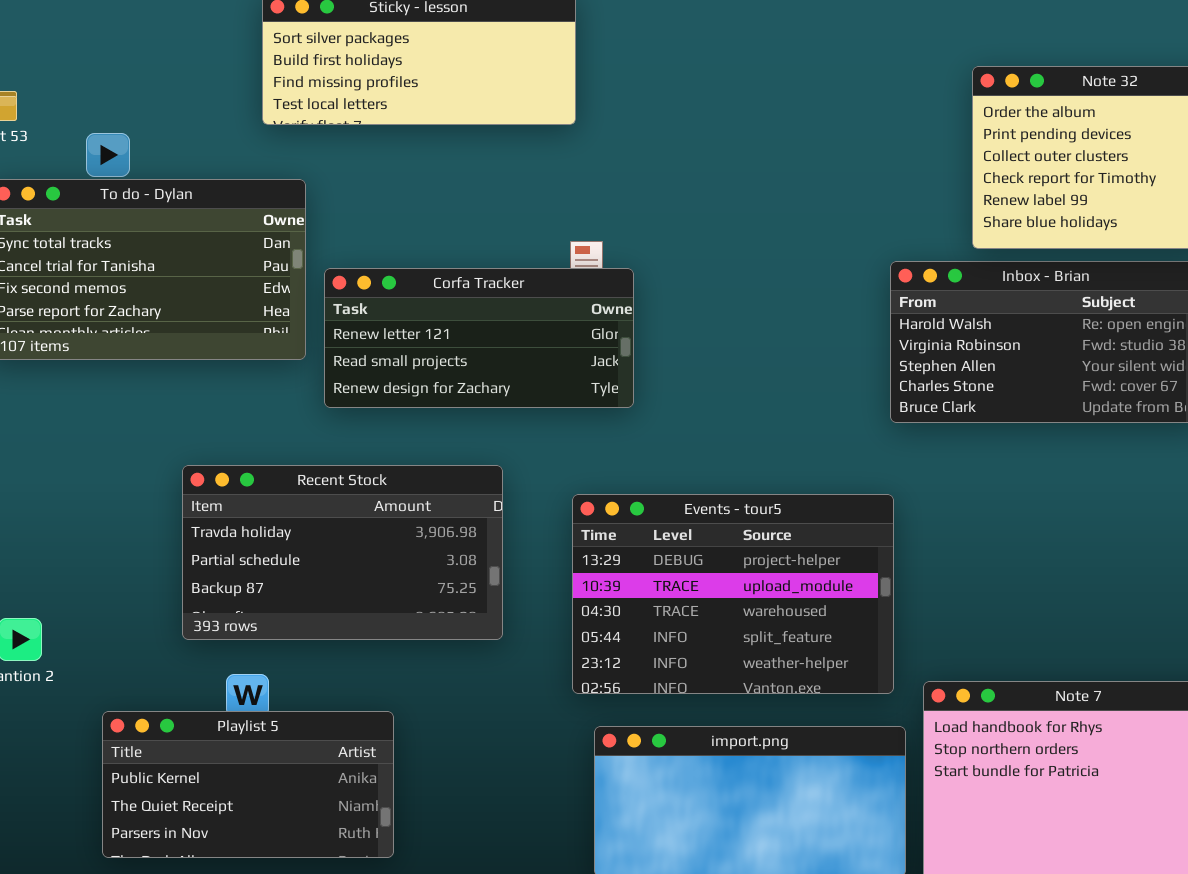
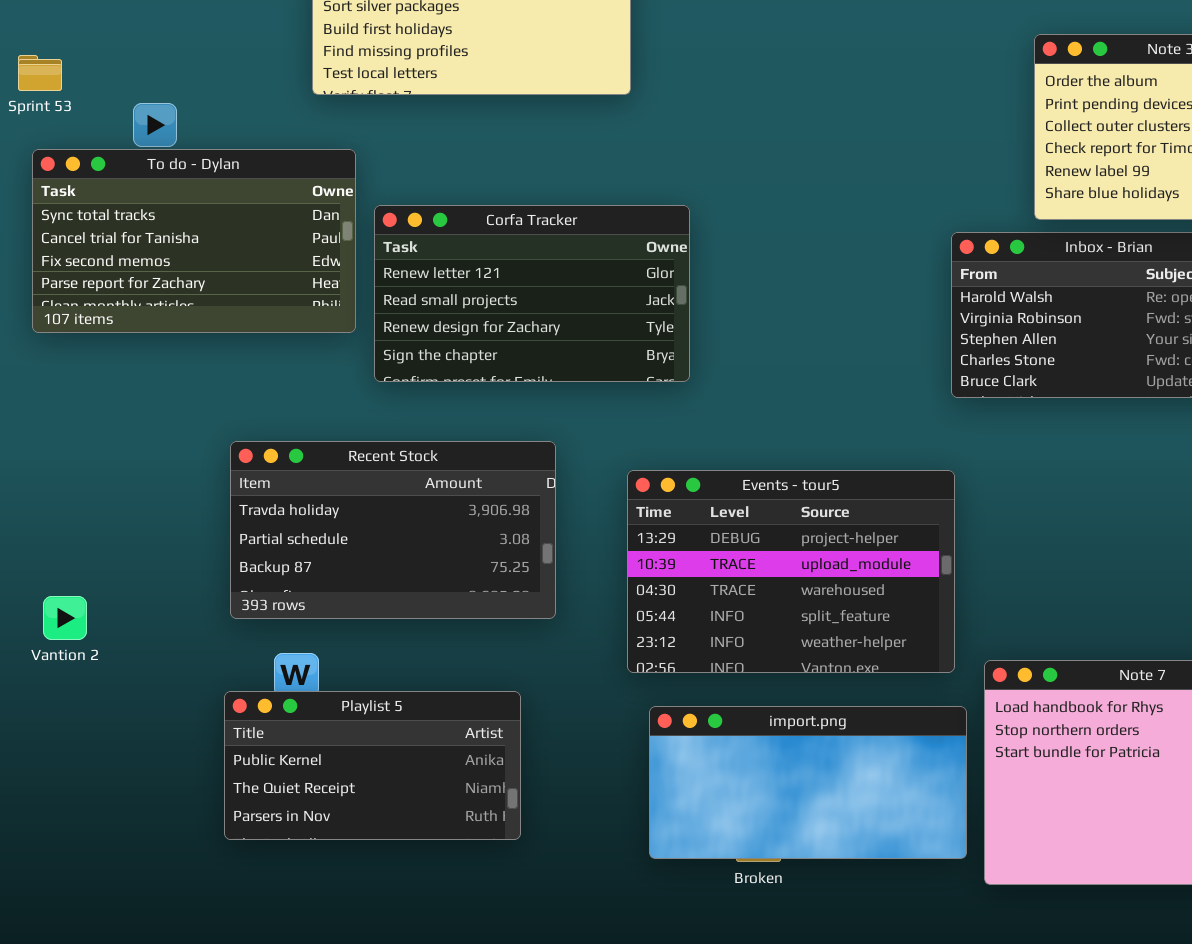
Corfa Tracker: [324,268,634,408] -> [374,205,690,382], resized
Playlist 5: [102,711,394,858] -> [224,691,521,840], moved

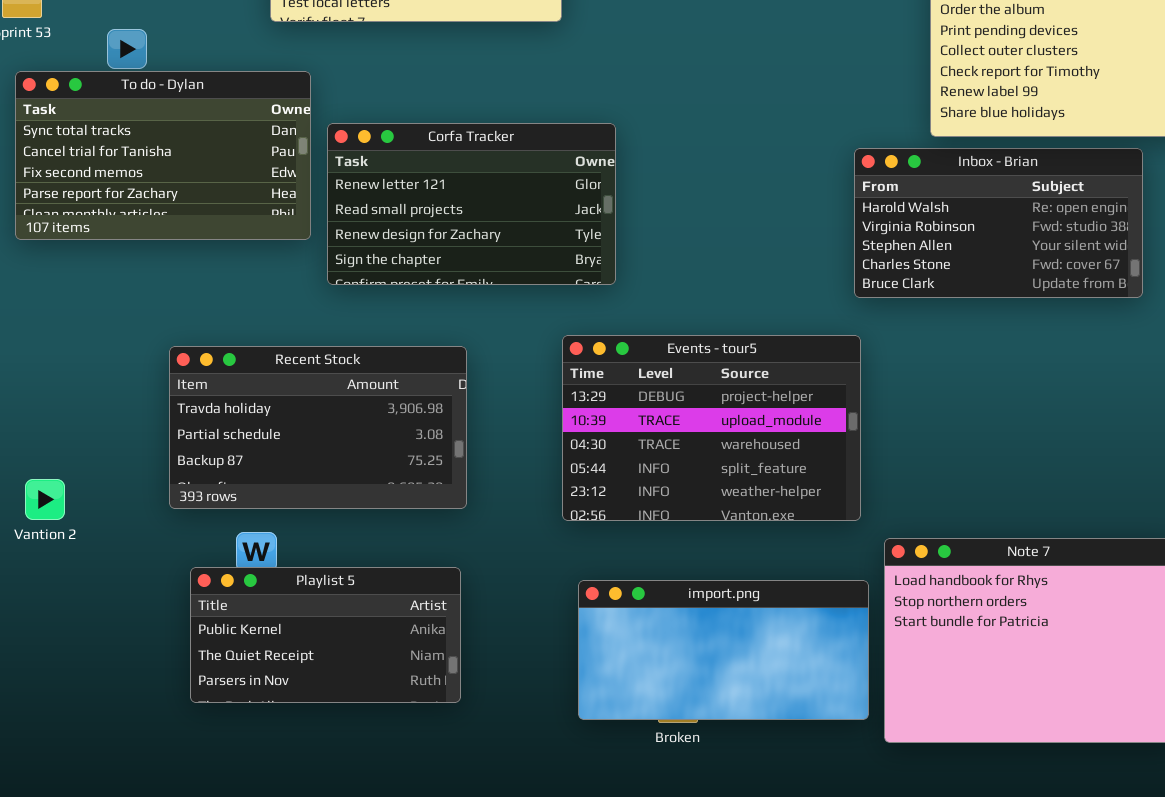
Recent Stock: [230,441,556,619] -> [169,346,467,509], moved
Events - tour5: [627,470,955,673] -> [562,335,861,521], moved

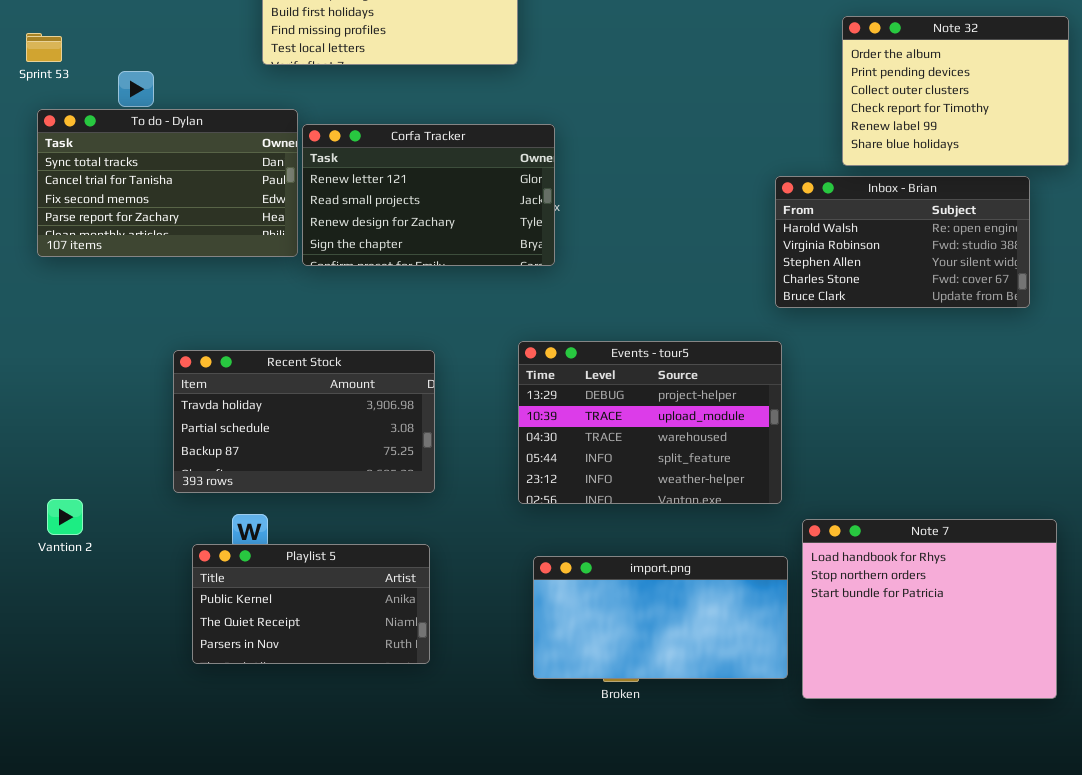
Corfa Tracker: [327,123,616,285] -> [302,124,555,266], moved
Vantion 2: [25,479,65,520] -> [47,499,83,535], moved

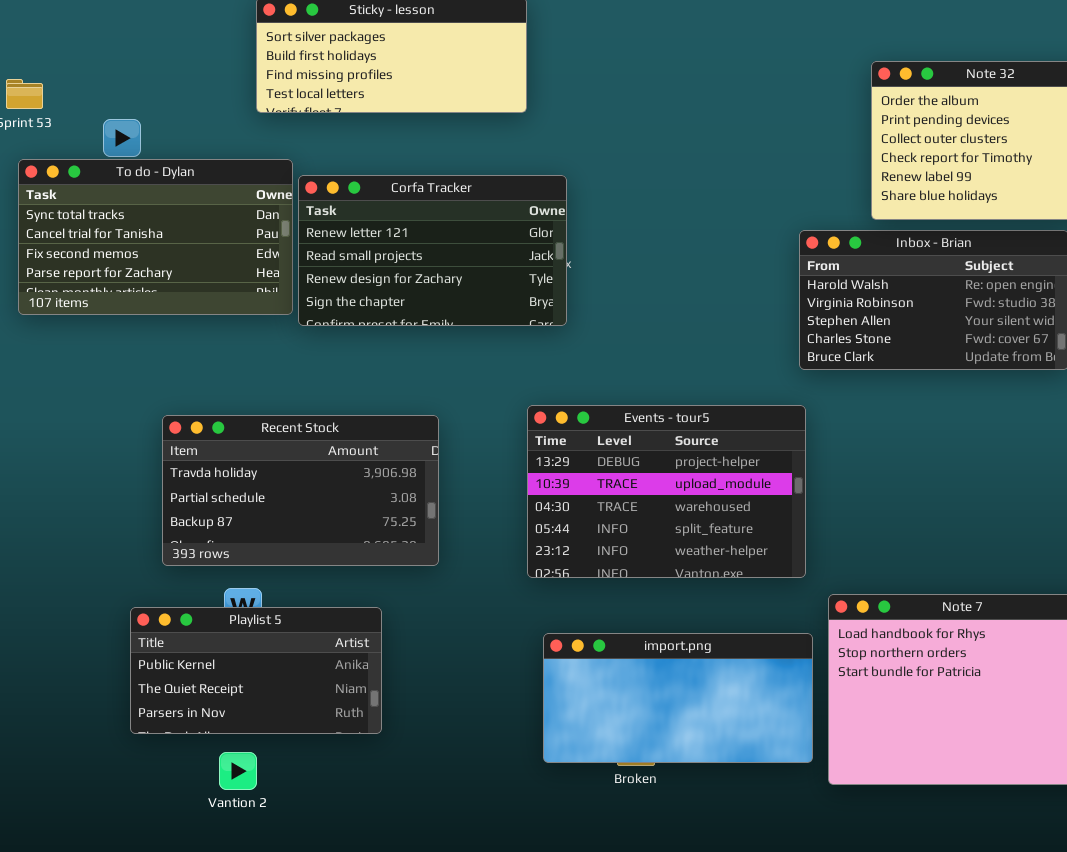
Vantion 2: [47,499,83,535] -> [219,752,257,790], moved
Playlist 5: [192,544,430,664] -> [130,607,382,734], moved

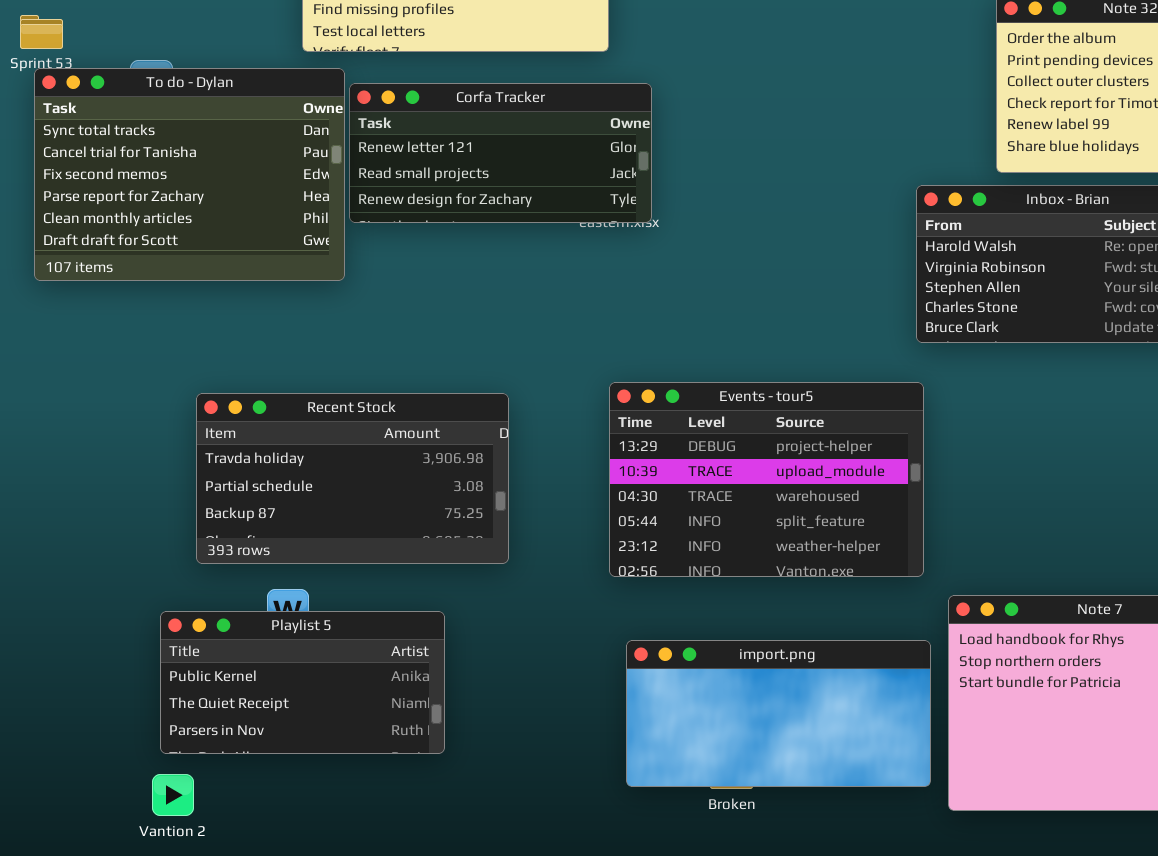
To do - Dylan: [18,159,293,315] -> [34,68,345,281], resized
Corfa Tracker: [298,175,567,326] -> [349,83,652,223], moved, resized
Vantion 2: [219,752,257,790] -> [152,774,194,816], moved

